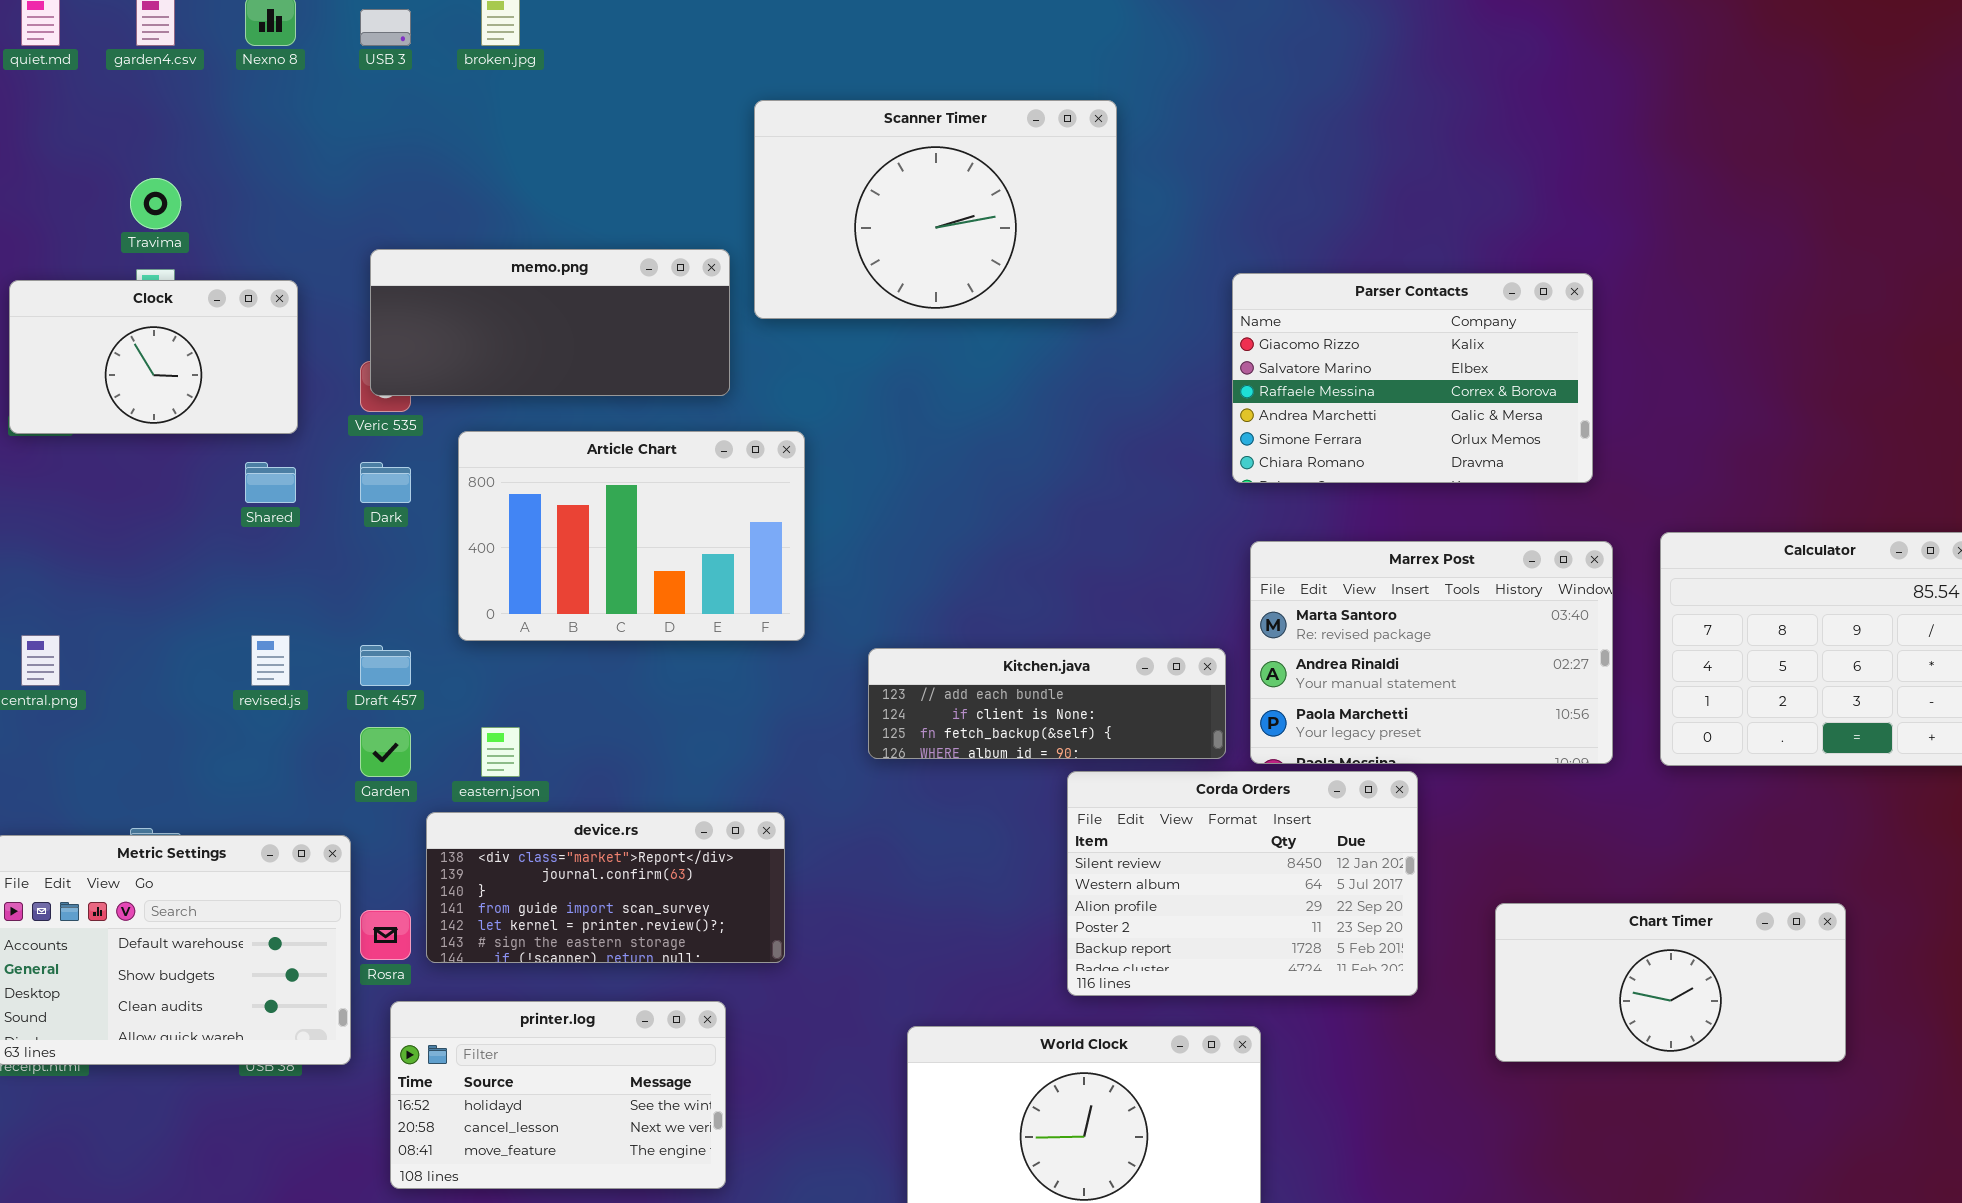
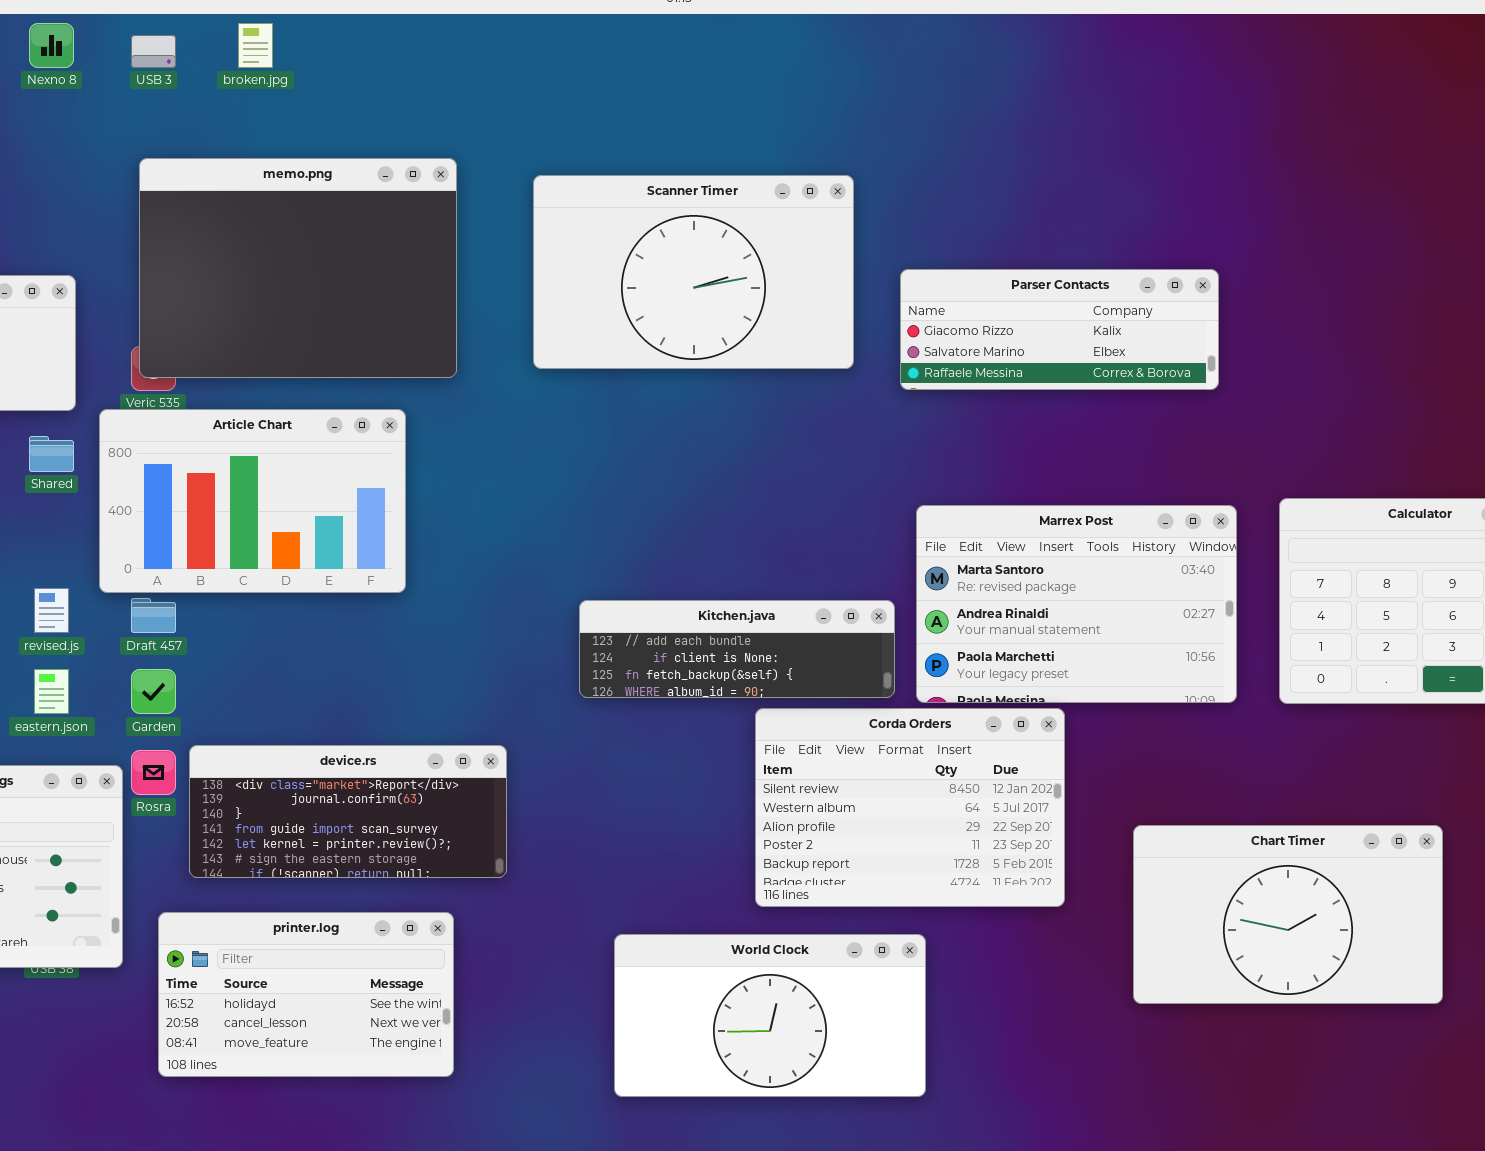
Scanner Timer: [754,100,1117,319] -> [533,175,854,369], moved
memo.png: [370,249,730,396] -> [139,158,457,378], resized
Parser Contacts: [1232,273,1593,483] -> [900,269,1219,390], resized
Article Chart: [458,431,805,641] -> [99,409,406,593], moved
eastern.json: [481,727,520,777] -> [34,669,69,714], moved
Chart Timer: [1495,903,1846,1062] -> [1133,825,1443,1004], resized
Rosra: [360,910,411,960] -> [131,750,176,795], moved

